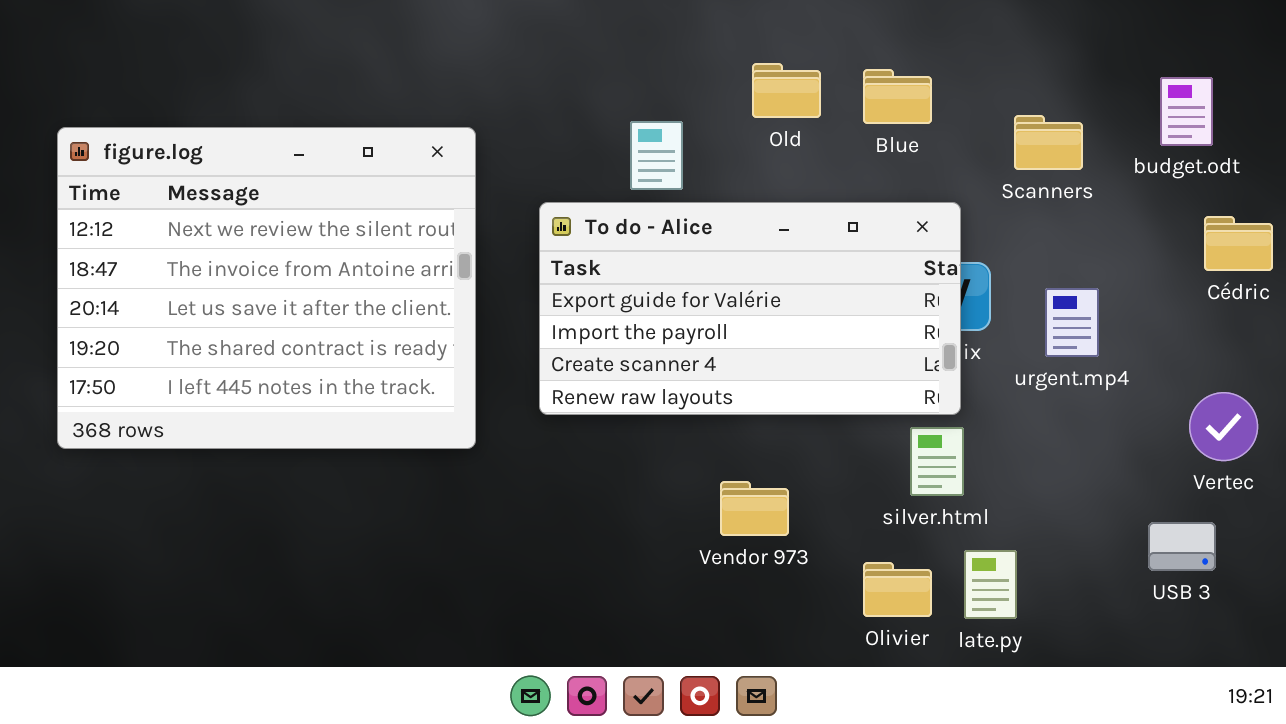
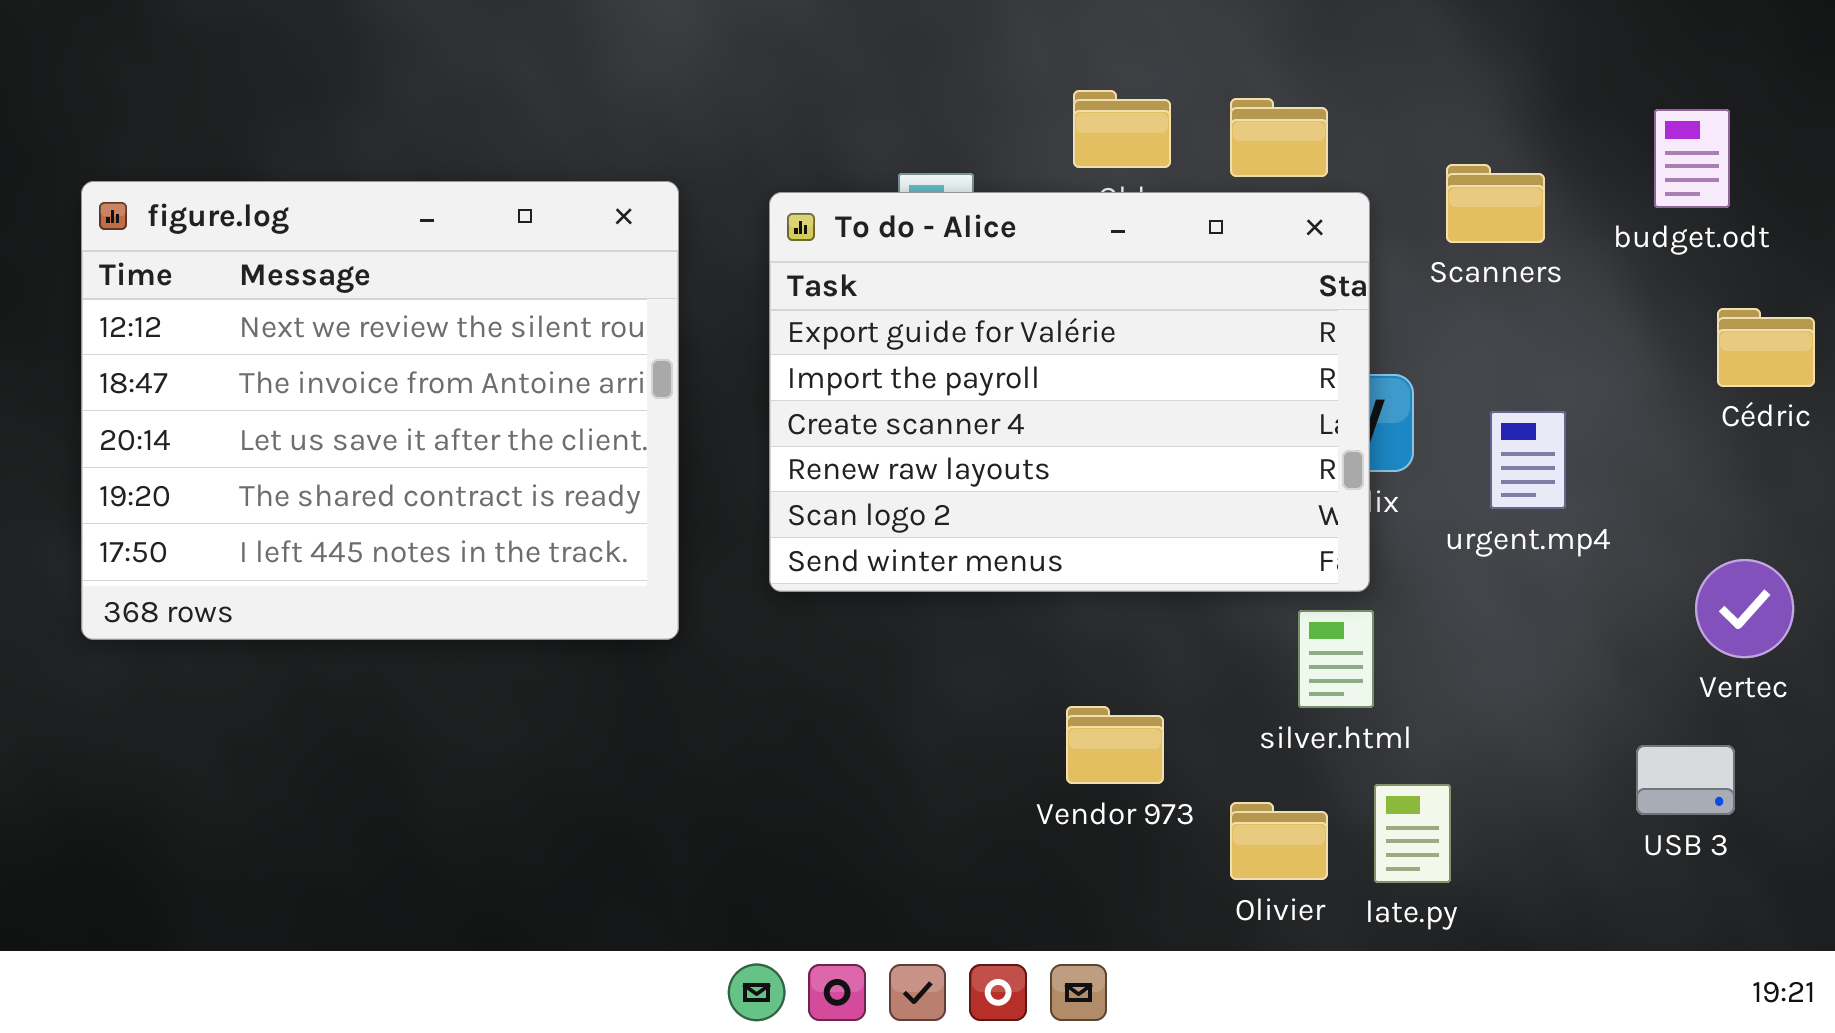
To do - Alice: [539,202,961,415] -> [769,192,1370,592], resized
Vendor 973: [720,481,789,536] -> [1066,706,1164,784], moved

